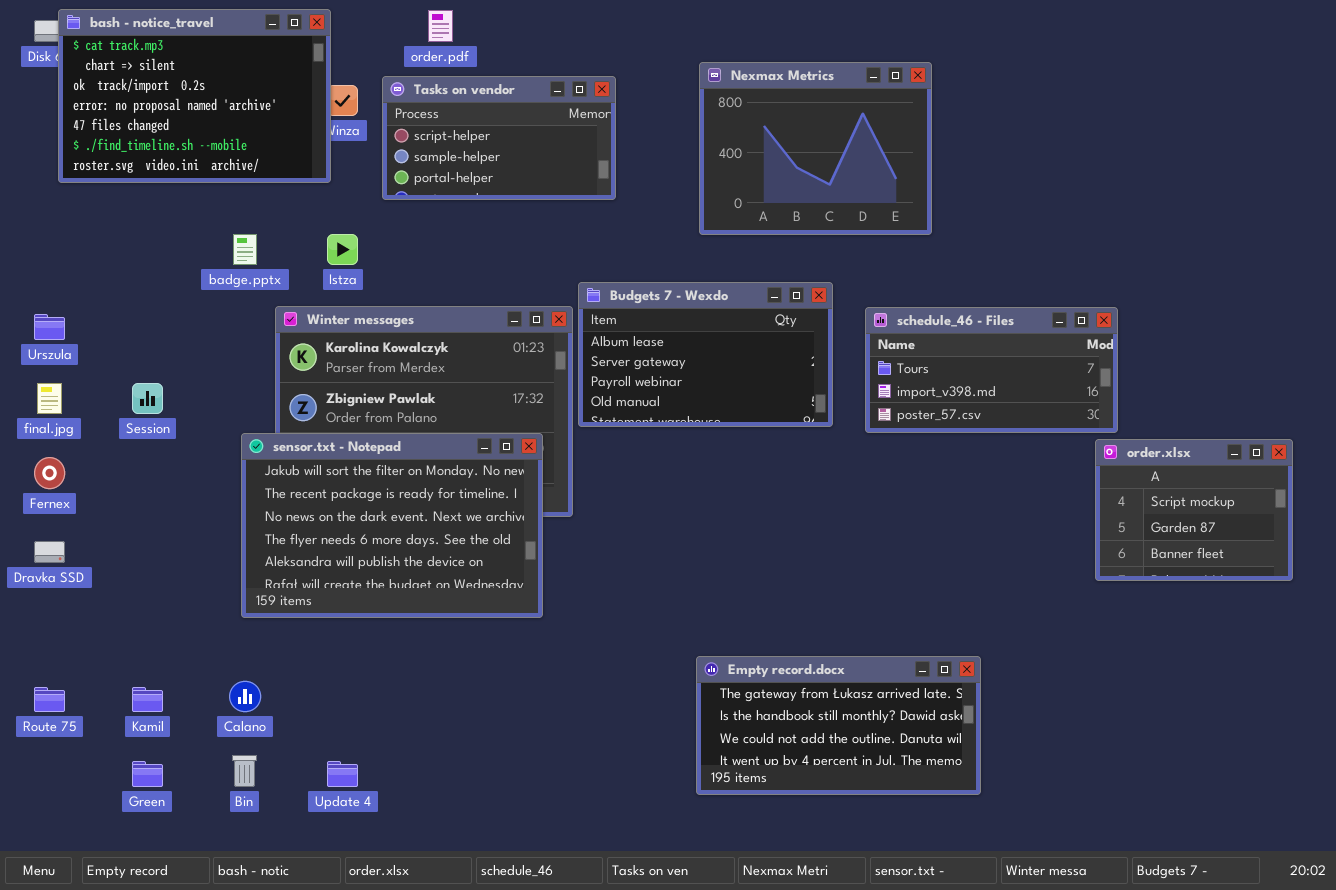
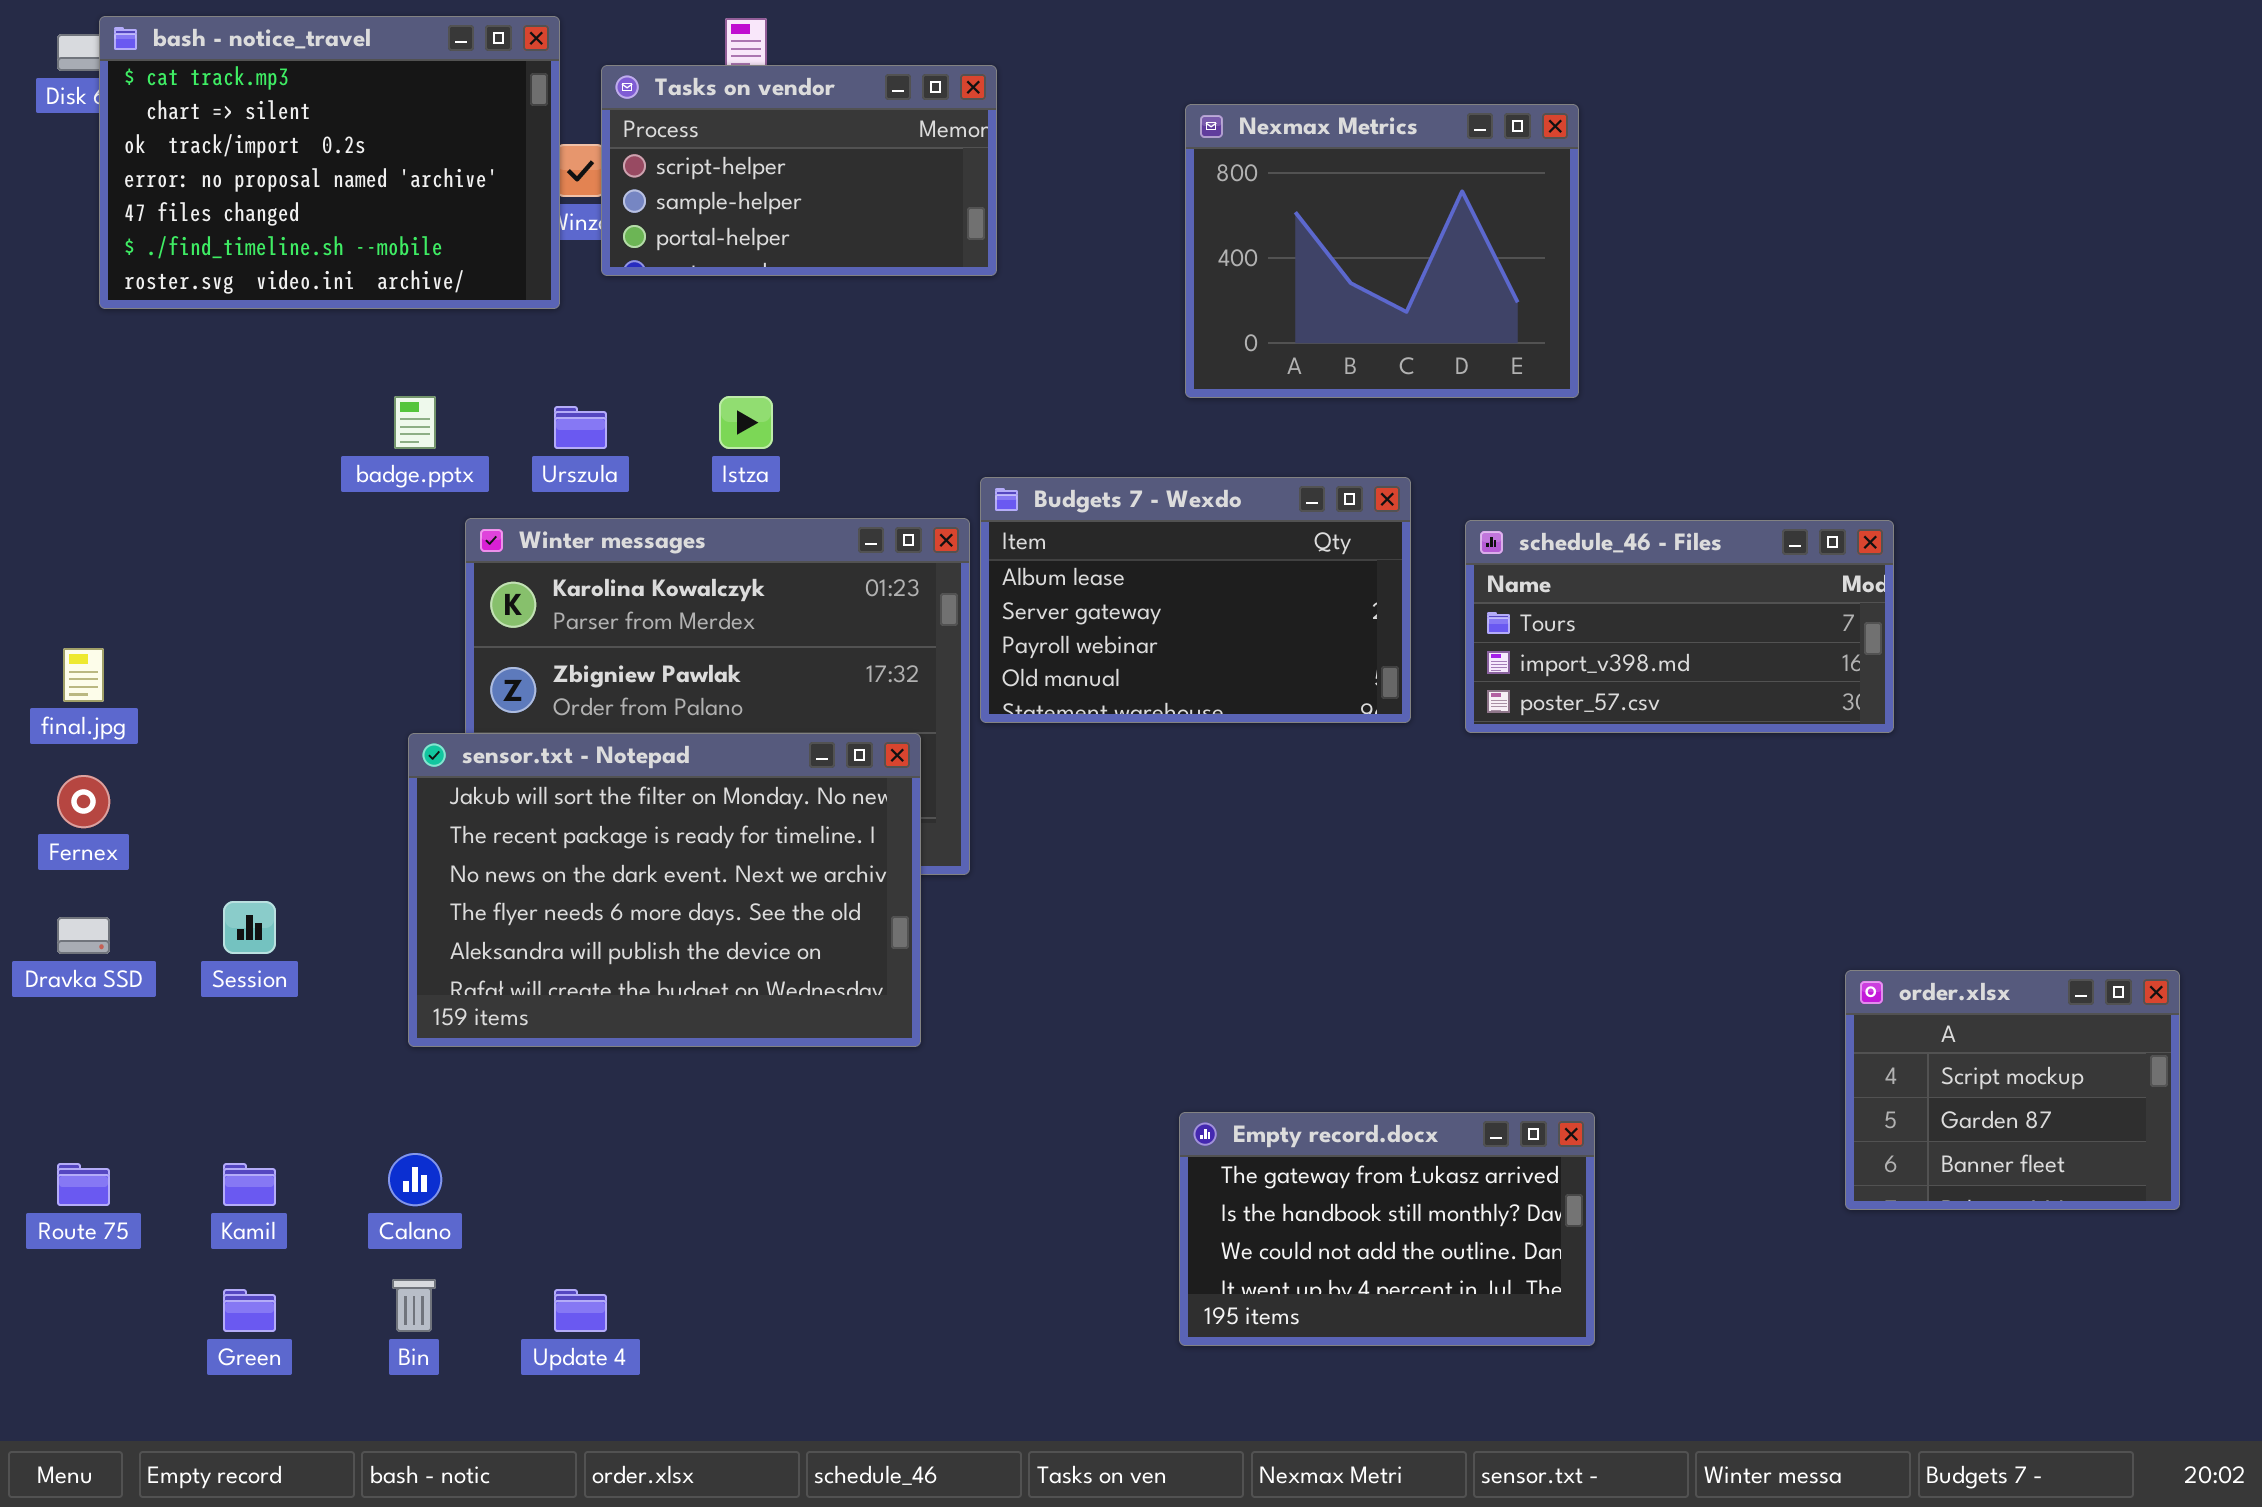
Tasks on vendor: [382,76,616,200] -> [601,65,997,276], moved
Istza: [327,234,358,265] -> [719,396,773,449], moved
Urszula: [34,314,65,340] -> [554,406,607,449], moved
Session: [132,383,163,414] -> [223,901,276,954], moved
order.xlsx: [1095,439,1293,581] -> [1845,970,2180,1210], moved
Empty record.docx: [696,656,981,795] -> [1179,1112,1595,1346], resized

